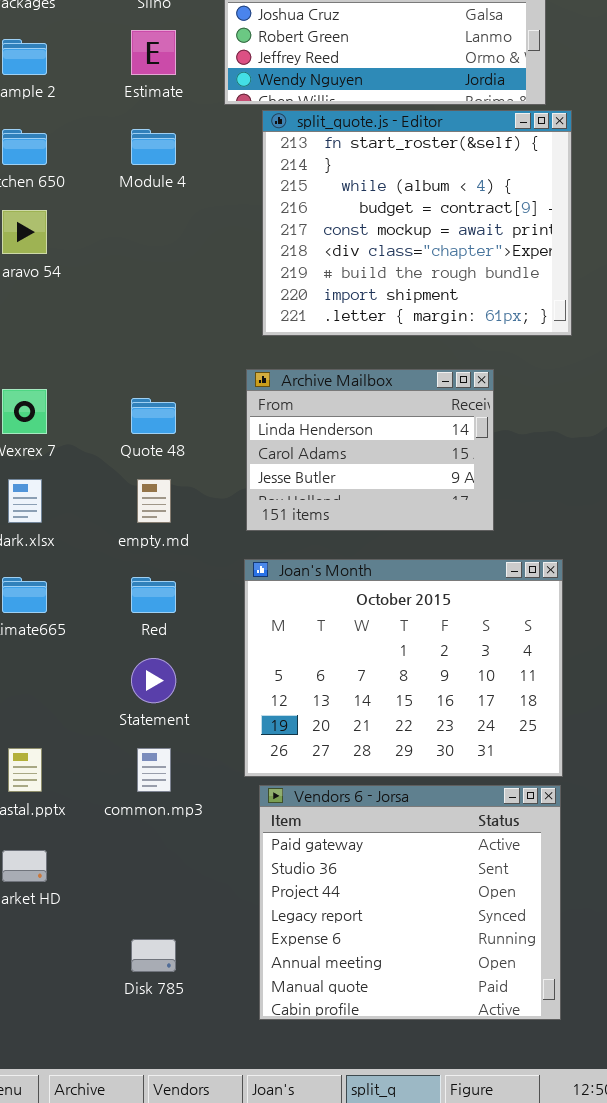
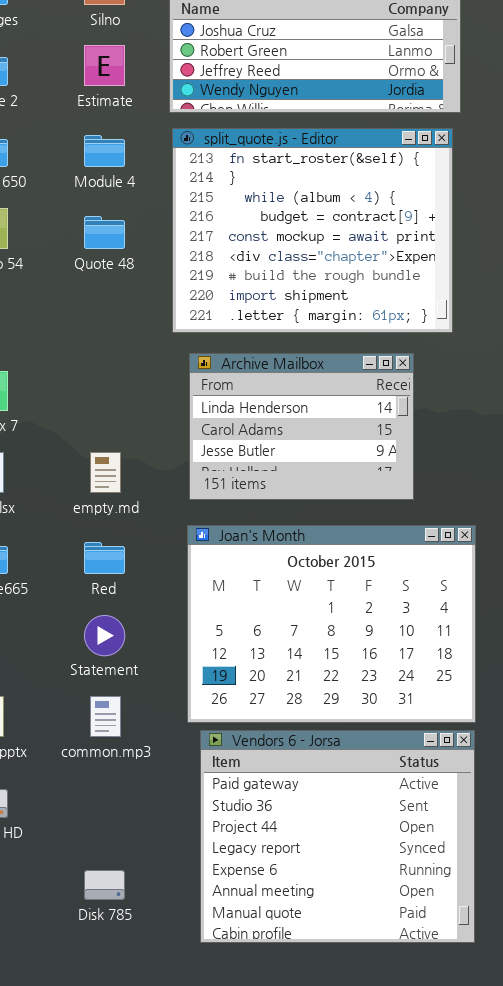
split_quote.js - Editor: [262,110,572,336] -> [172,128,453,333], moved
Quote 48: [131,398,176,434] -> [84,216,125,249], moved

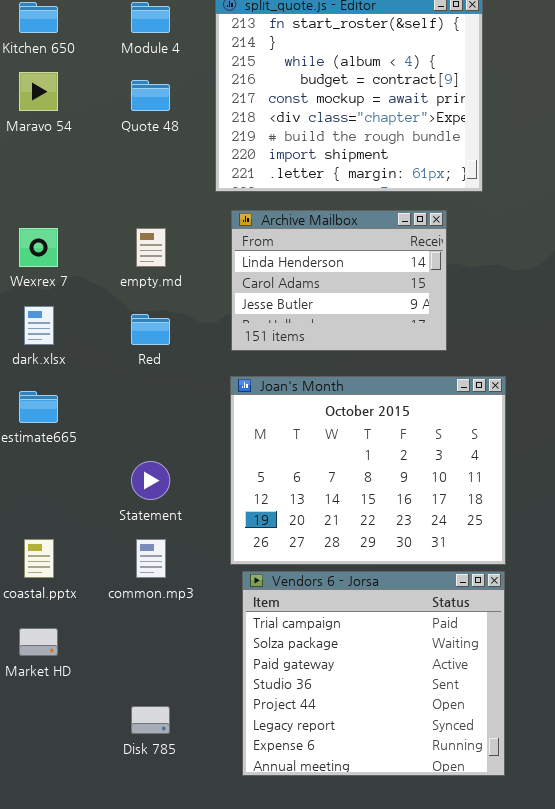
empty.md: [90,452,121,493] -> [136,228,166,267], moved
Red: [84,542,125,574] -> [131,314,170,345], moved
Vendors 6 - Jorsa: [200,730,475,943] -> [242,571,505,776], scrolled up 2 rows

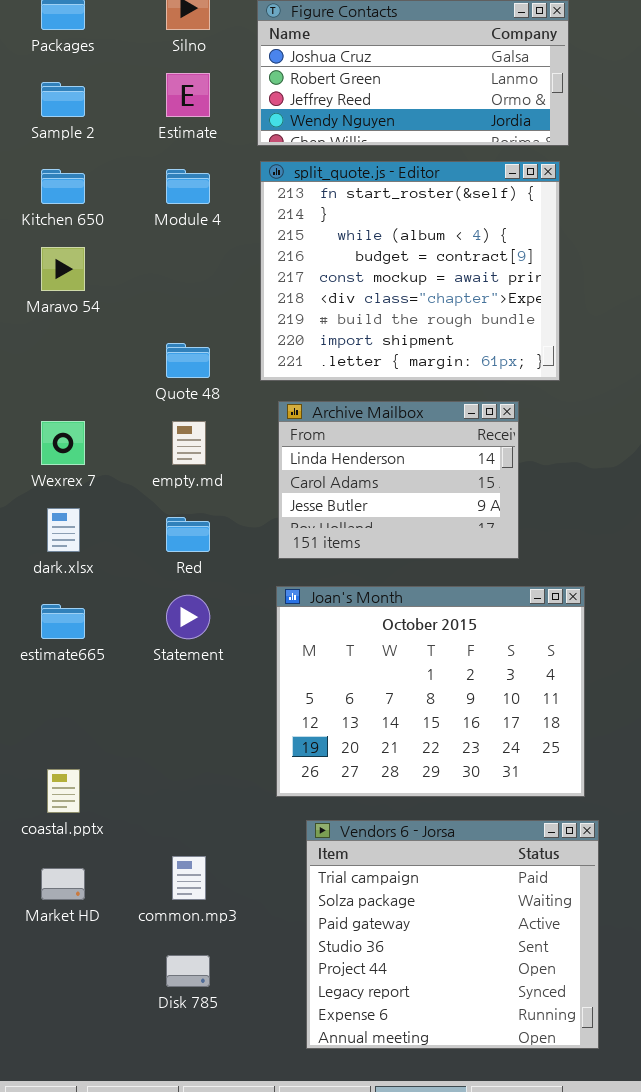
Quote 48: [131,80,170,111] -> [166,343,210,378], moved
Statement: [131,461,170,500] -> [166,595,210,639], moved
common.mp3: [136,539,166,578] -> [172,856,206,900], moved
Vendors 6 - Jorsa: [242,571,505,776] -> [306,820,599,1049], moved

